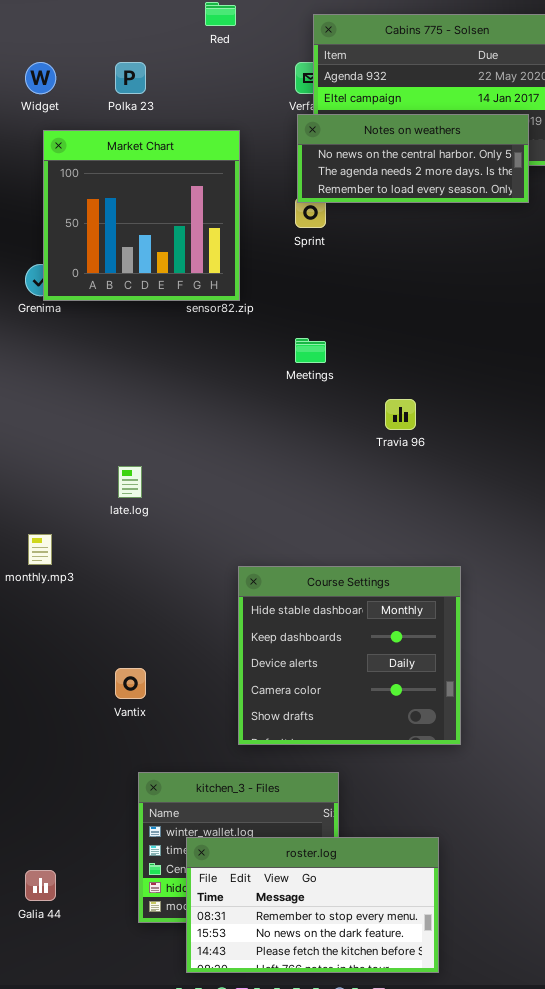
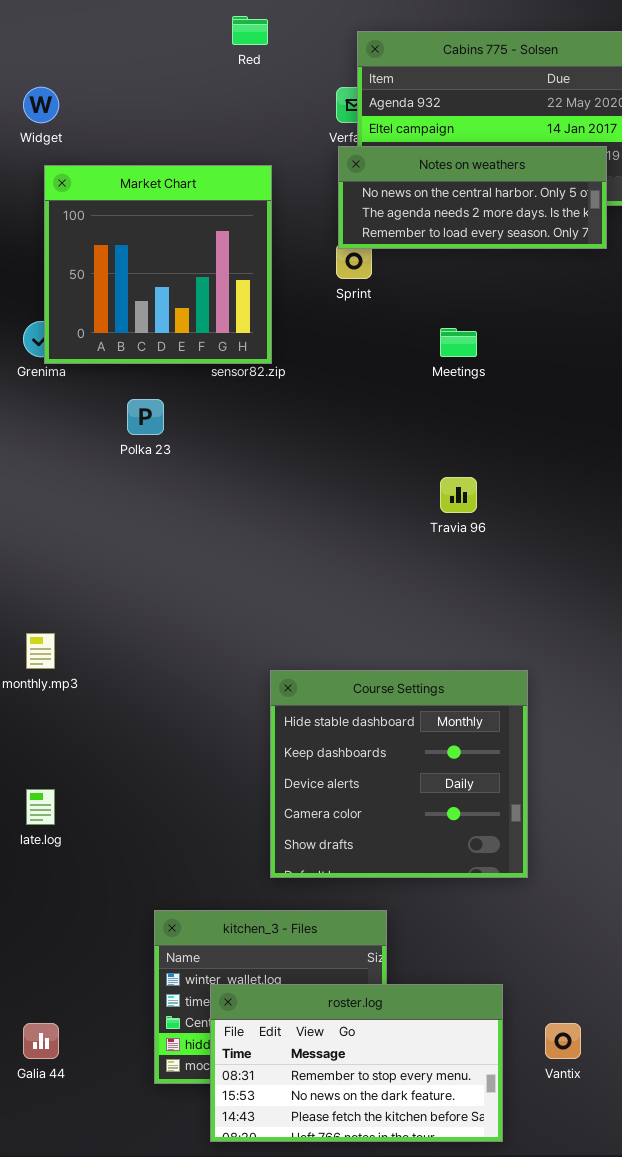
Polka 23: [115,62,146,94] -> [127,399,164,435], moved
Meetings: [295,338,326,363] -> [440,328,477,357], moved
late.log: [118,466,142,498] -> [26,789,55,825], moved
Vantix: [115,668,146,699] -> [545,1023,581,1059], moved

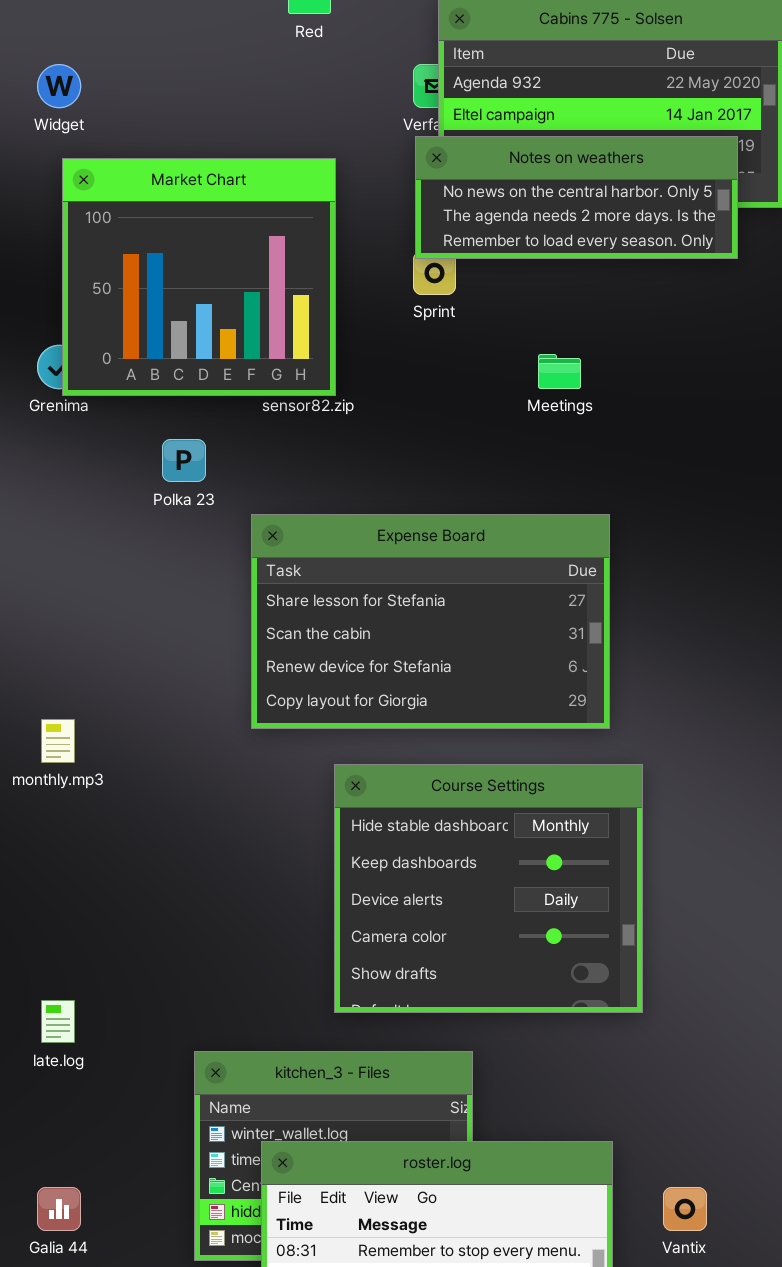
Expense Board: none -> [251,514,610,729], opened
late.log: [26,789,55,825] -> [41,1000,75,1043], moved

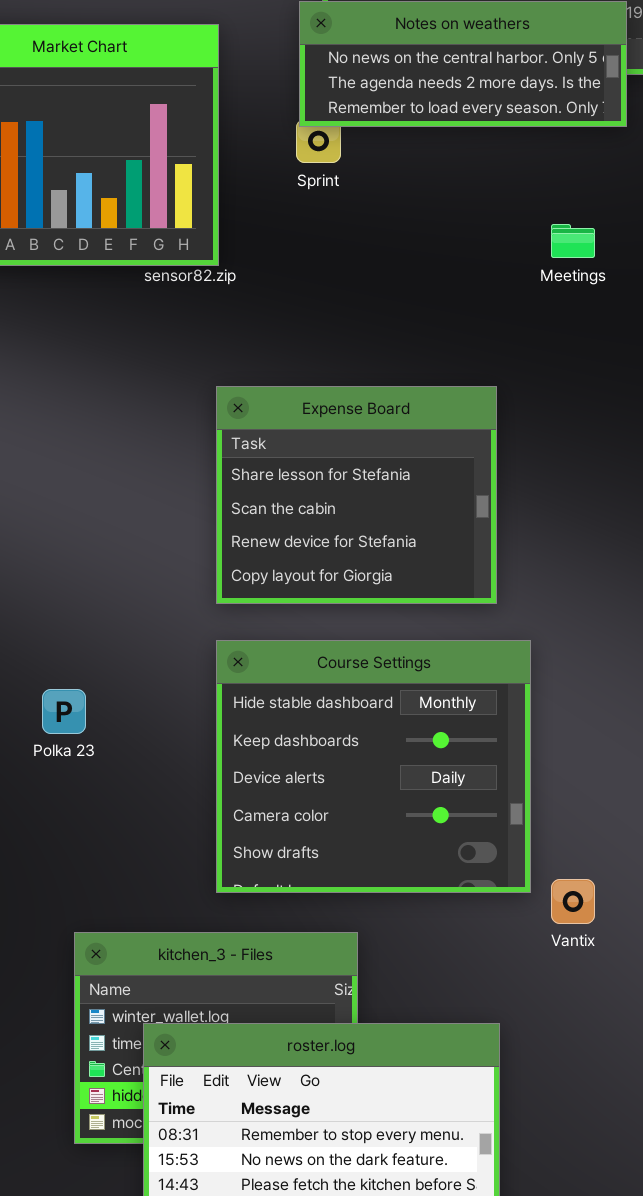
Meetings: [538,354,581,389] -> [551,224,595,258], moved
Polka 23: [162,439,206,482] -> [42,689,86,734], moved
Expense Board: [251,514,610,729] -> [216,386,497,604], resized
Vantix: [663,1187,707,1231] -> [551,879,595,924], moved

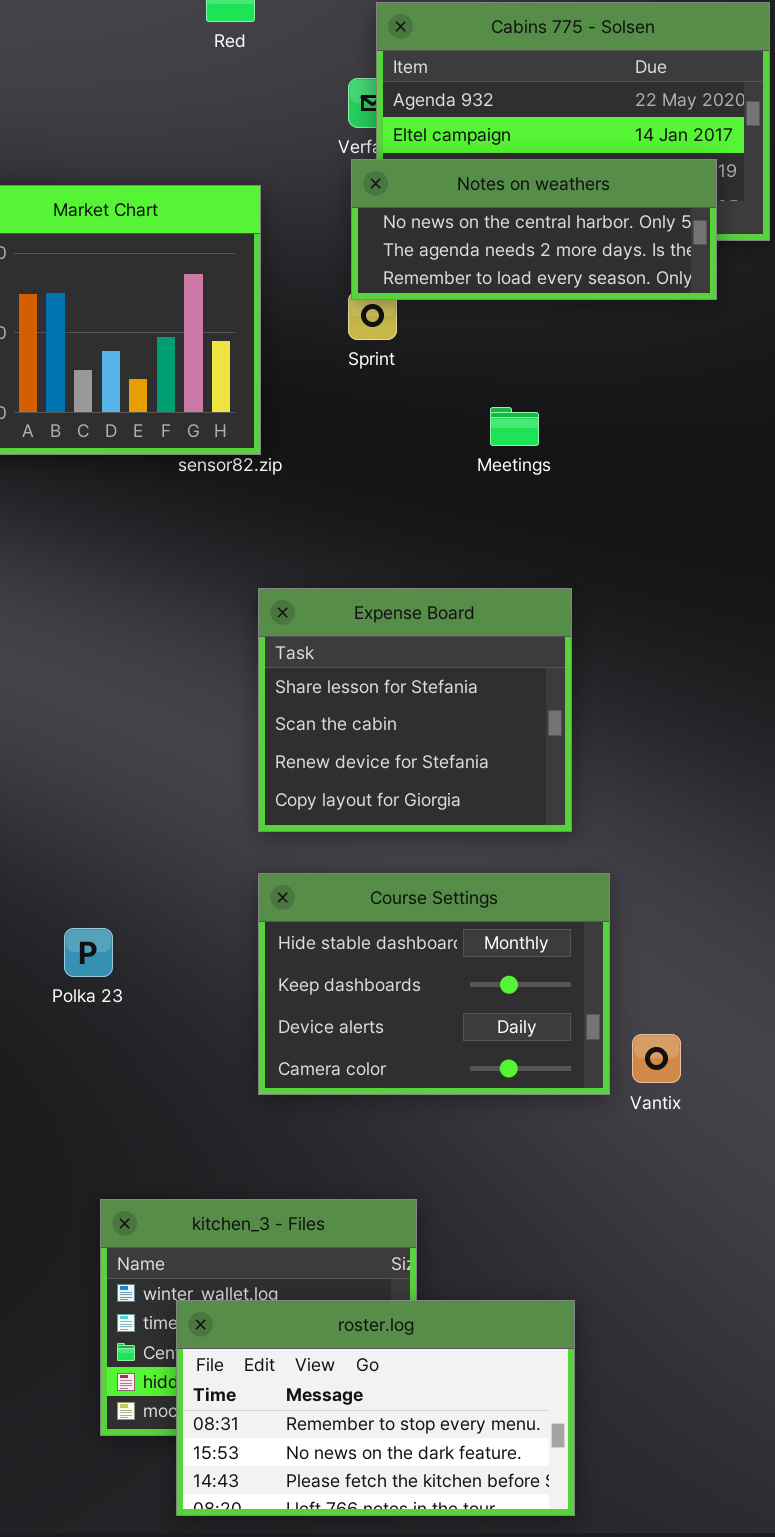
Meetings: [551,224,595,258] -> [490,407,539,446], moved
Course Settings: [216,640,531,893] -> [258,873,610,1095], resized
Vantix: [551,879,595,924] -> [632,1034,681,1083], moved

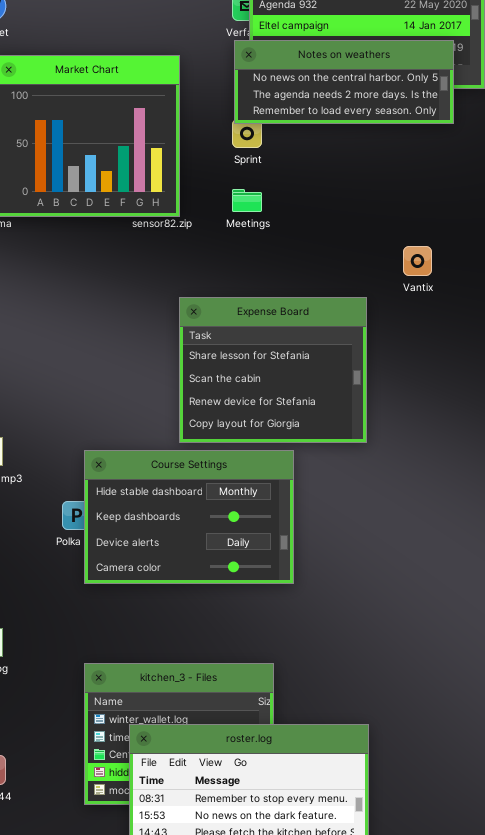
Meetings: [490,407,539,446] -> [232,189,262,212], moved
Course Settings: [258,873,610,1095] -> [84,450,294,584], moved
Vantix: [632,1034,681,1083] -> [403,246,432,276], moved

